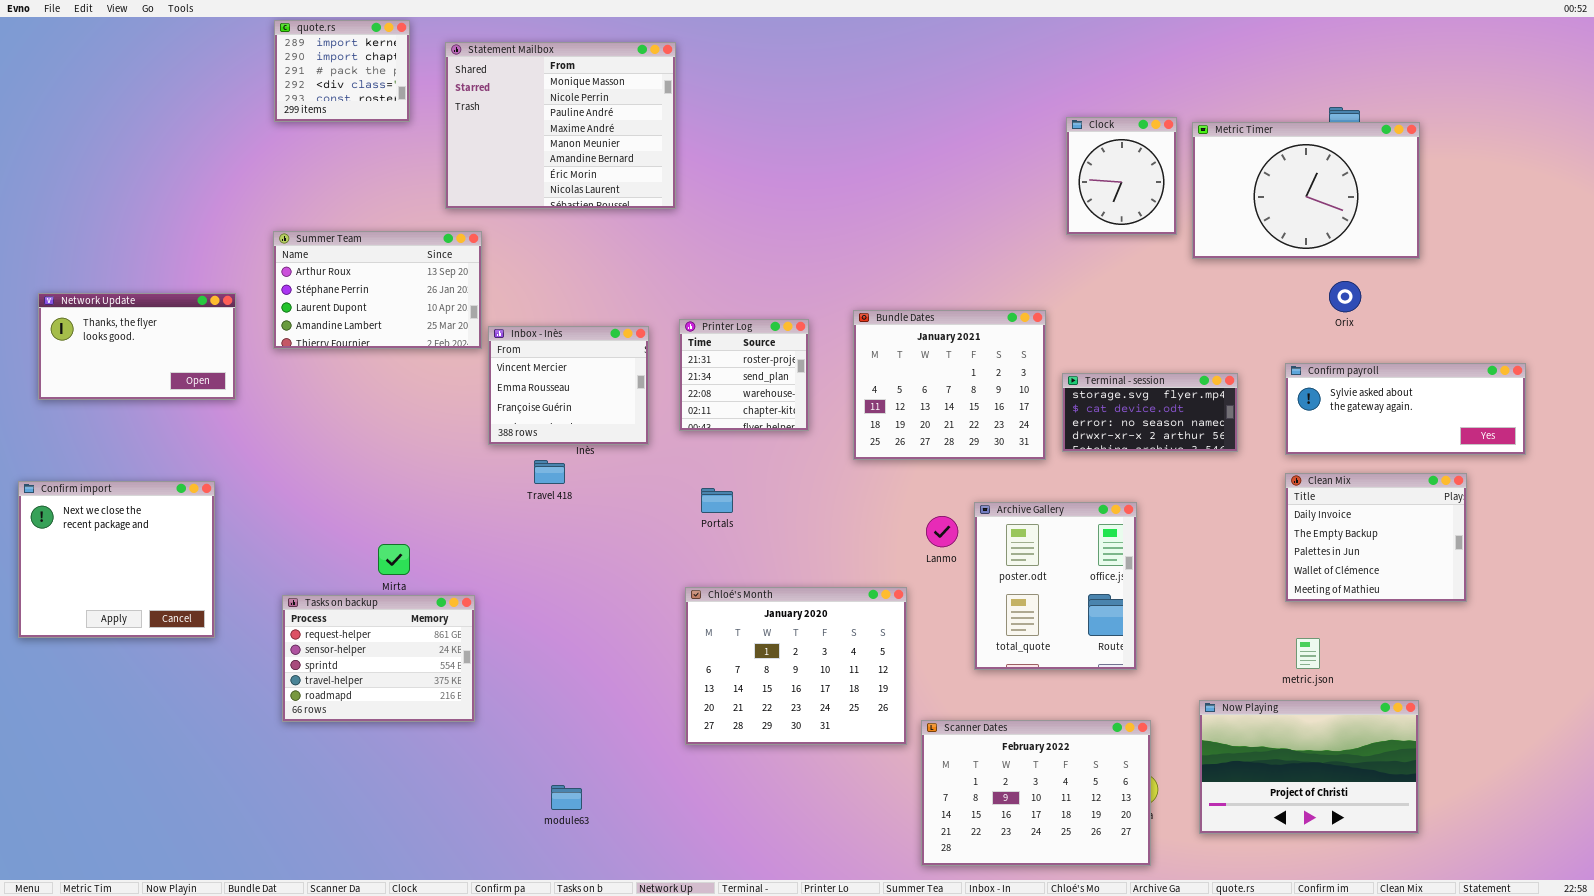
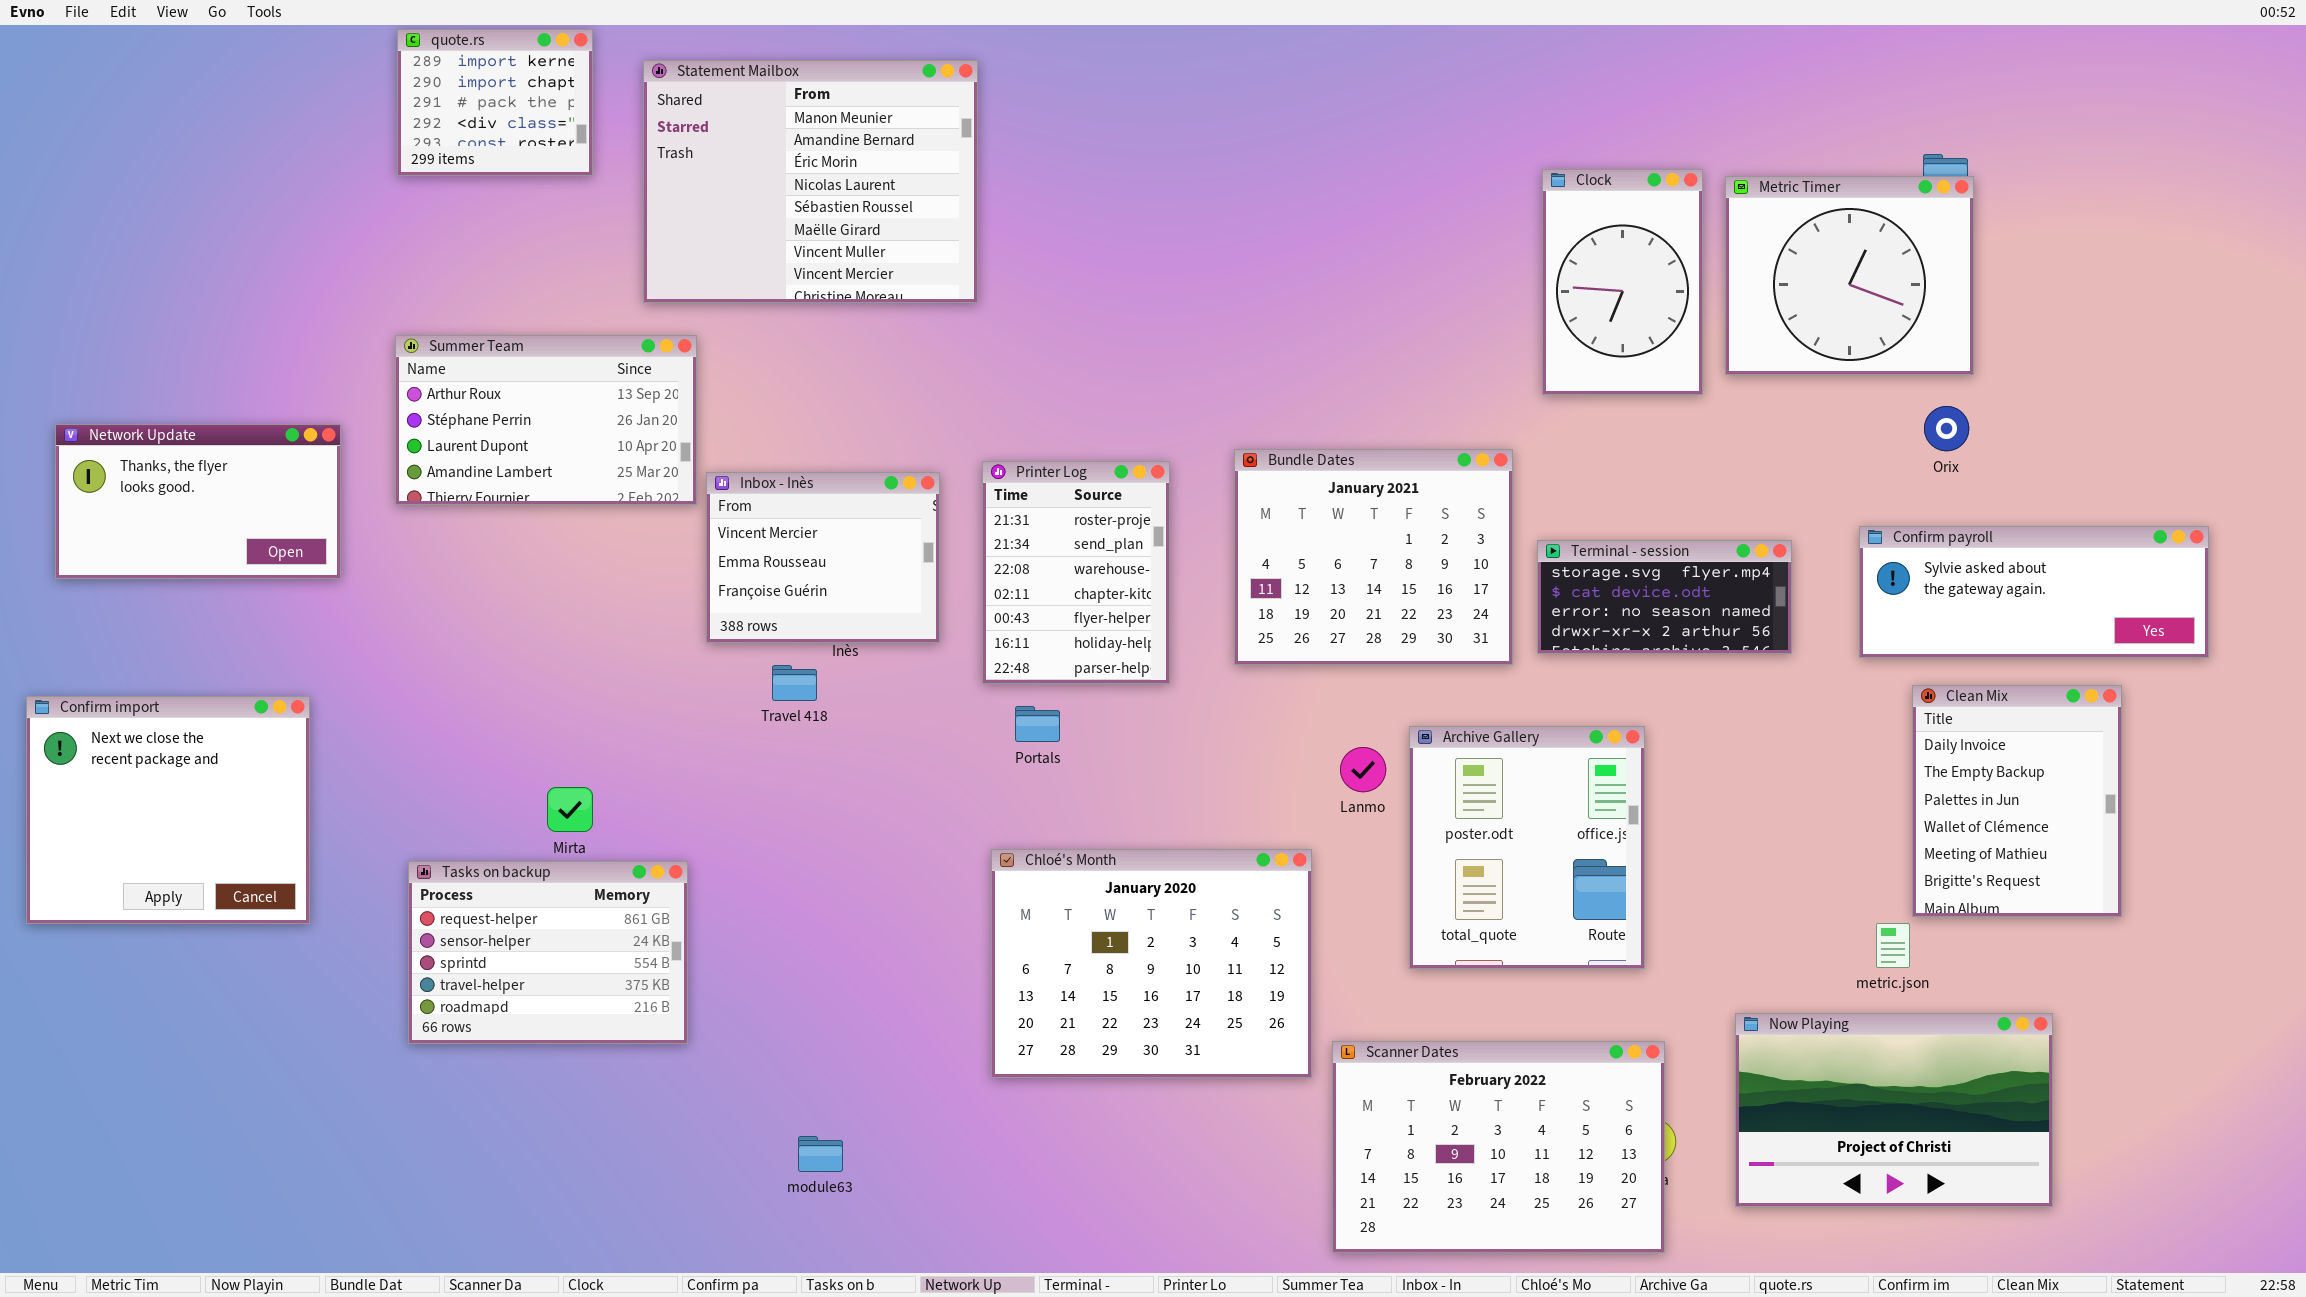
Statement Mailbox: [445,42,676,209] -> [643,60,978,303], scrolled down 4 rows
Clock: [1066,117,1177,235] -> [1542,169,1703,395], resized
Metric Timer: [1192,122,1420,259] -> [1725,176,1974,375], resized
Printer Log: [679,319,809,431] -> [982,461,1170,684], resized
Clean Mix: [1285,473,1467,602] -> [1912,685,2122,917], resized

